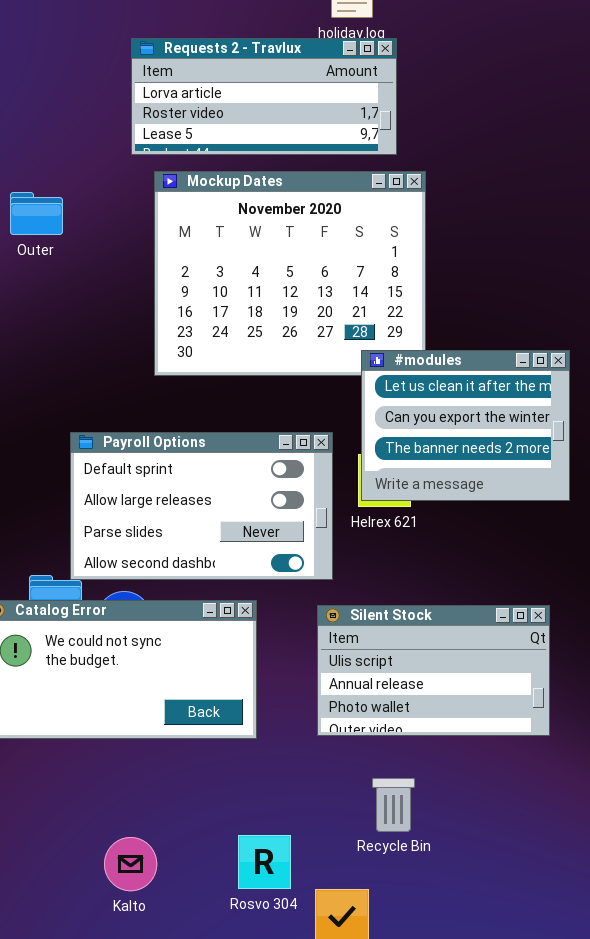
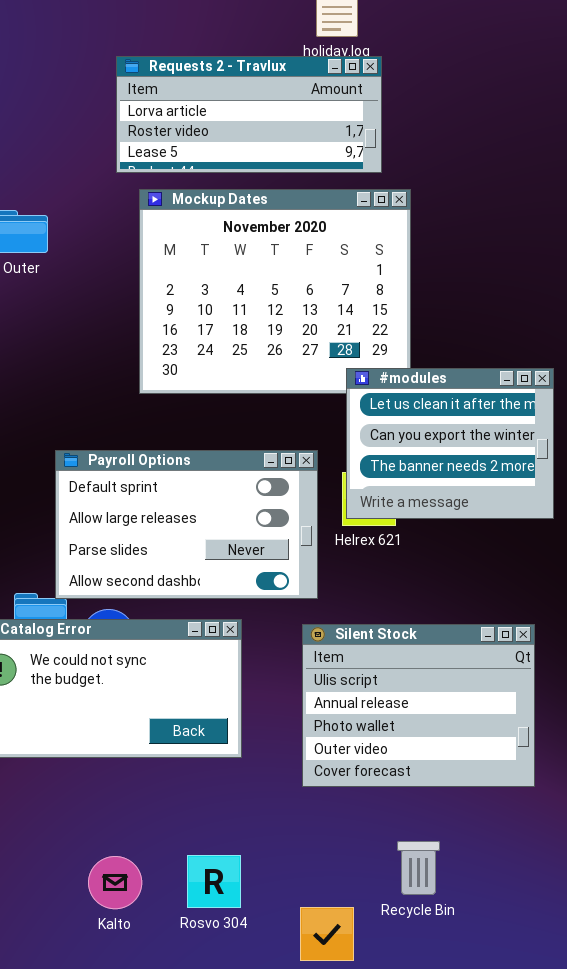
Silent Stock: [317,605,550,736] -> [302,624,535,787], resized
Recycle Bin: [372,778,415,832] -> [397,841,440,895], moved
Rosvo 304: [238,835,291,889] -> [187,855,241,908], moved

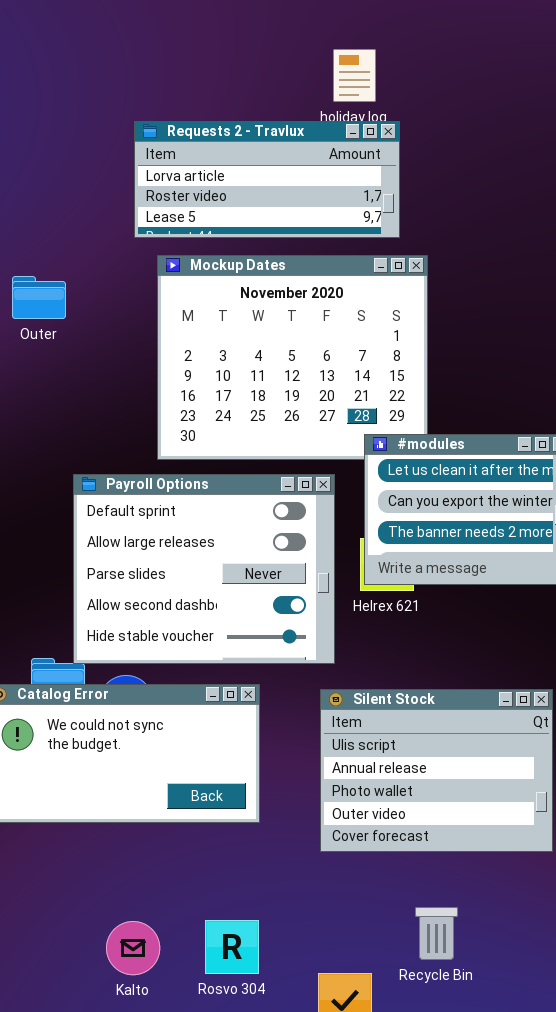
Payroll Options: [55,450,318,599] -> [73,474,335,664], resized

